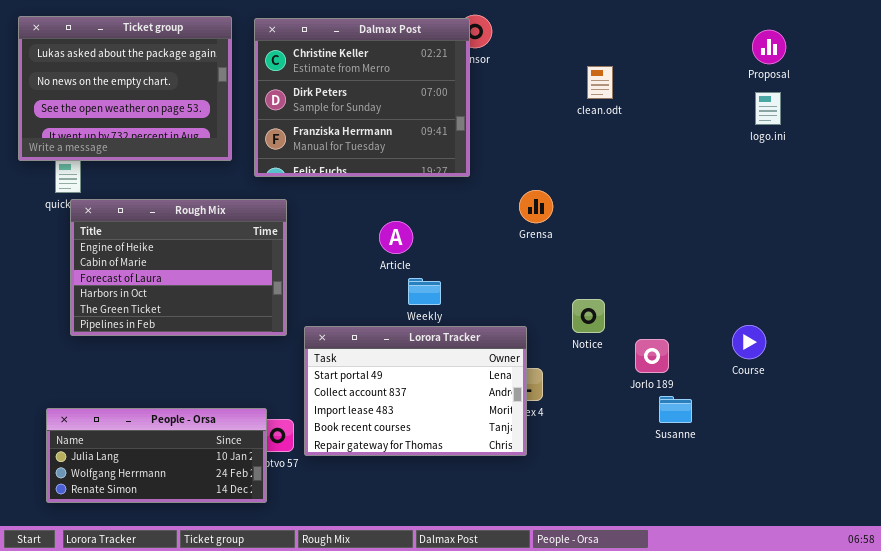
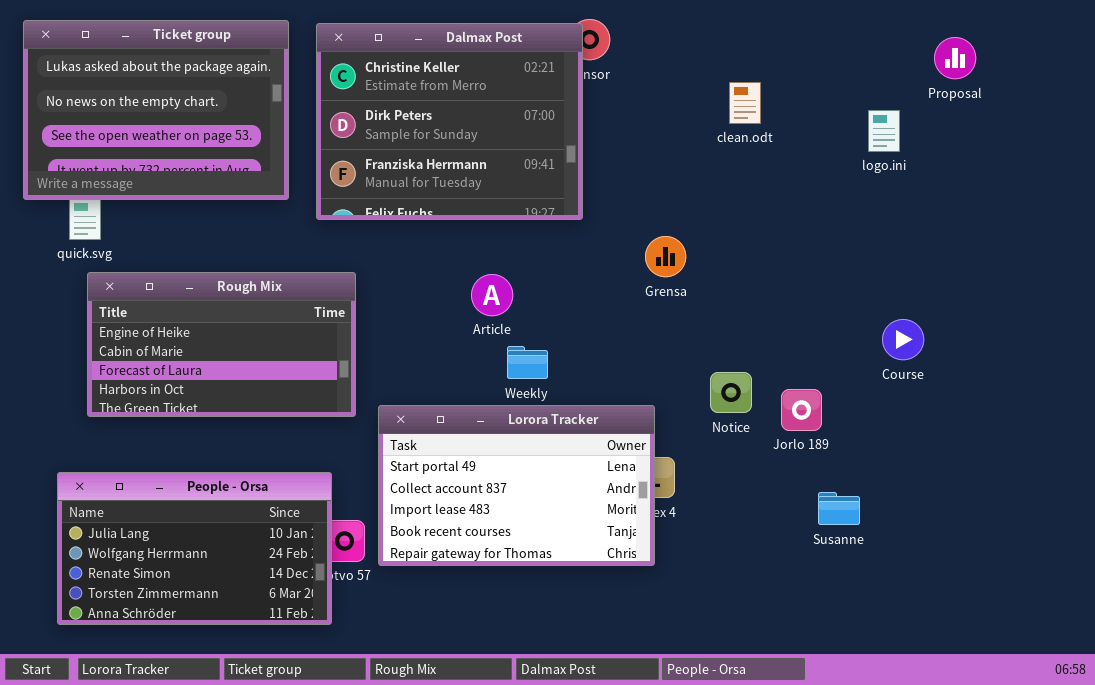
logo.ini: [755,92,781,125] -> [868,110,900,152], moved
Rough Mix: [70,199,287,336] -> [87,272,356,417], resized
Course: [732,325,766,359] -> [882,319,924,360], moved
Jorlo 189: [635,339,669,373] -> [781,389,822,431], moved
People - Orsa: [46,408,267,503] -> [57,472,332,625], resized

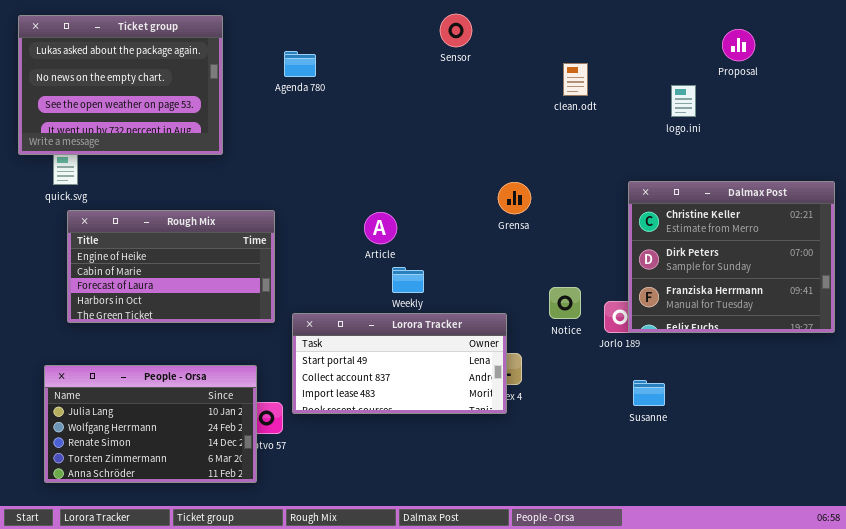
Dalmax Post: [316,23,583,220] -> [628,181,835,333], moved
Lorora Tracker: [378,405,655,566] -> [292,313,507,414], resized

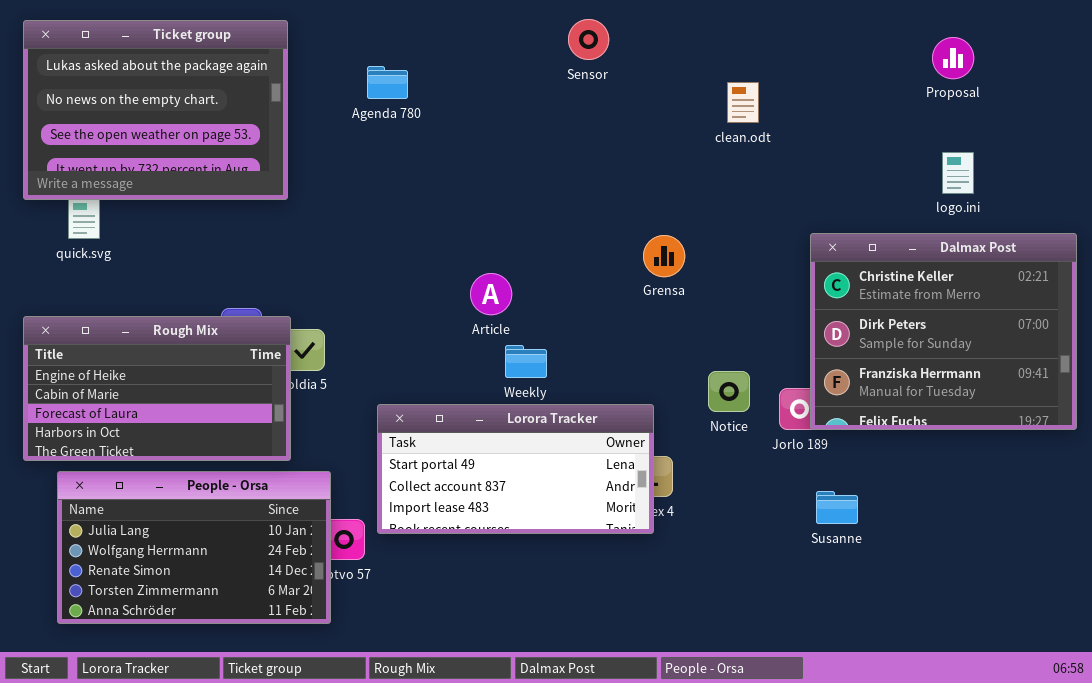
logo.ini: [671,85,696,117] -> [942,152,974,194], moved
Rough Mix: [67,210,275,323] -> [23,316,291,461], moved

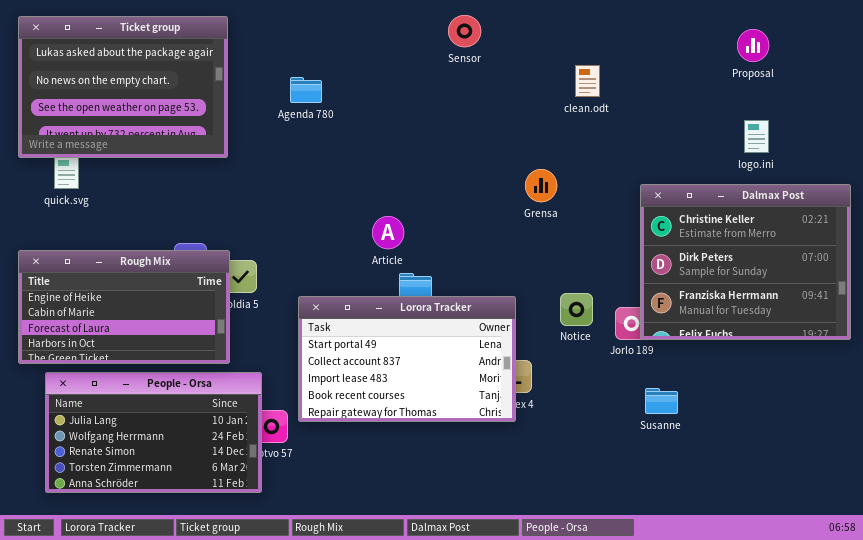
Agenda 780: [367,66,408,99] -> [290,77,322,103], moved
Grensa: [643,235,685,277] -> [525,169,557,202], moved
Lorora Tracker: [377,404,654,534] -> [298,296,516,422], resized

